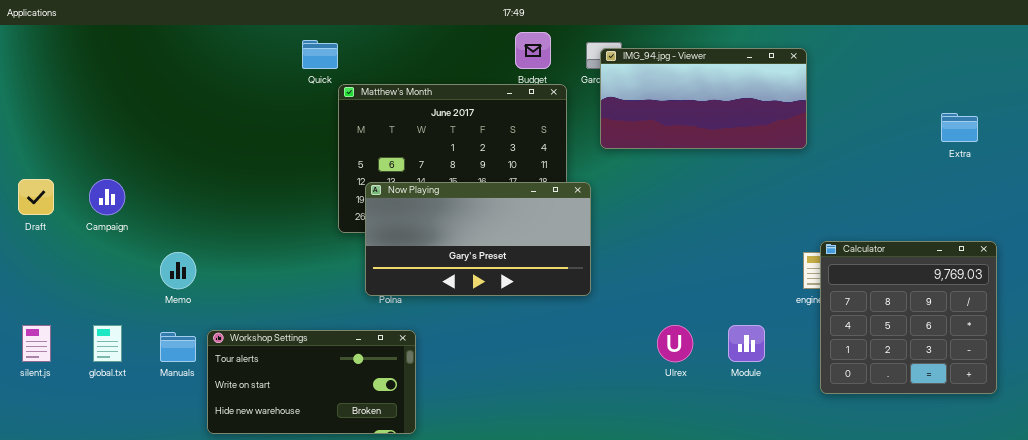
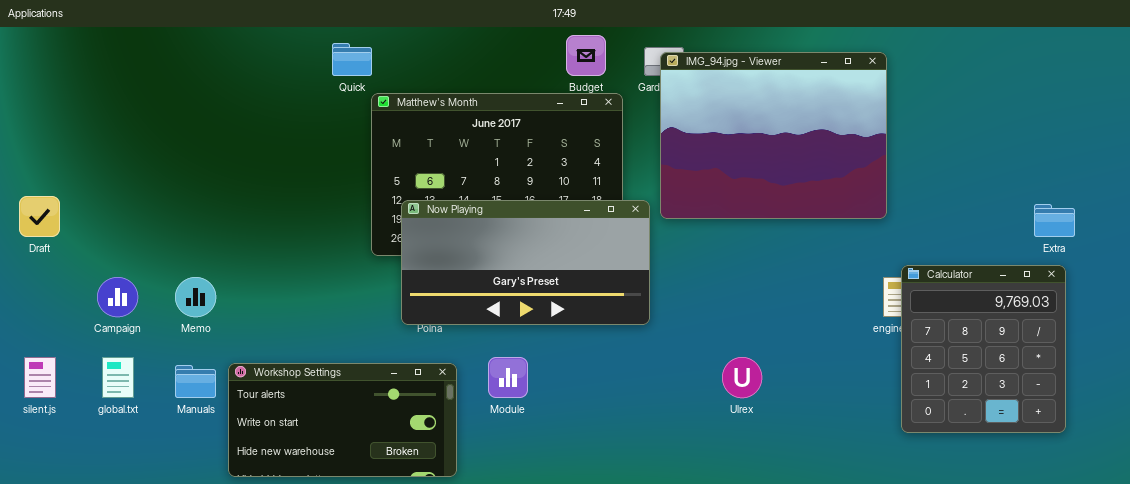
IMG_94.jpg - Viewer: [600,48,807,149] -> [660,52,887,219], resized
Extra: [941,113,978,142] -> [1034,204,1075,237], moved
Campaign: [89,179,125,215] -> [97,277,138,317], moved
Calculator: [820,241,997,394] -> [901,265,1066,433], resized
Module: [728,325,765,362] -> [488,357,528,398], moved

